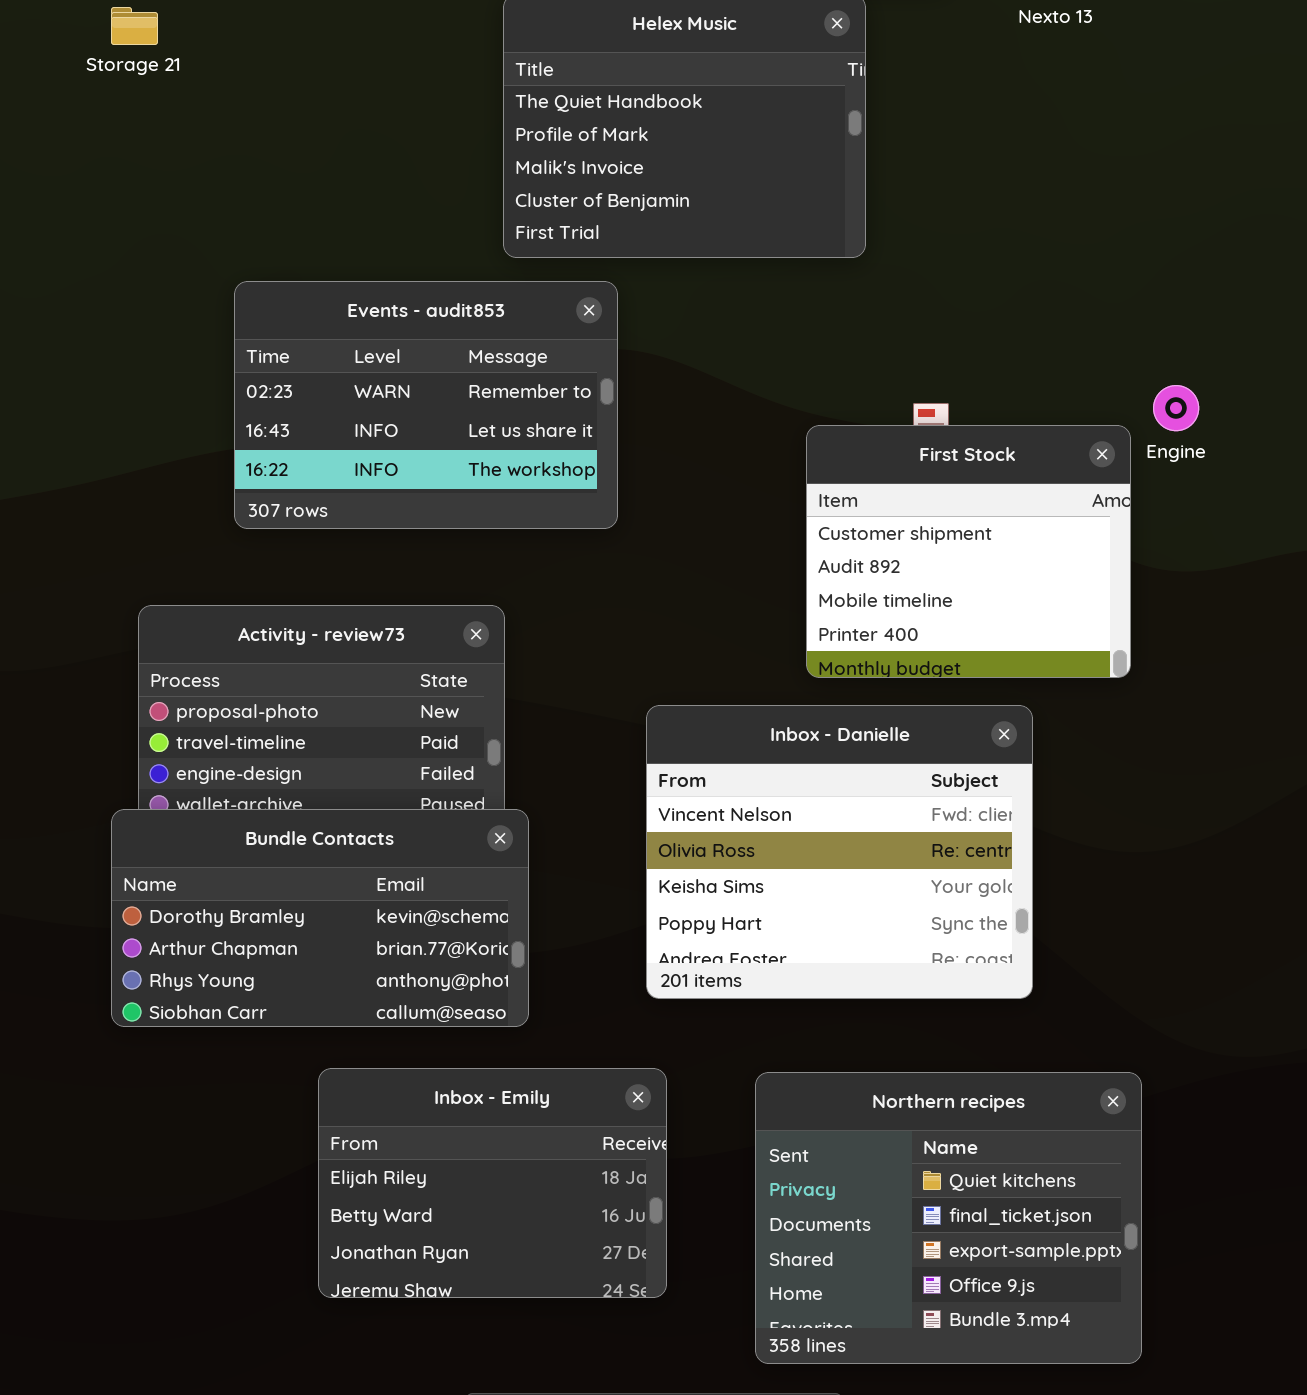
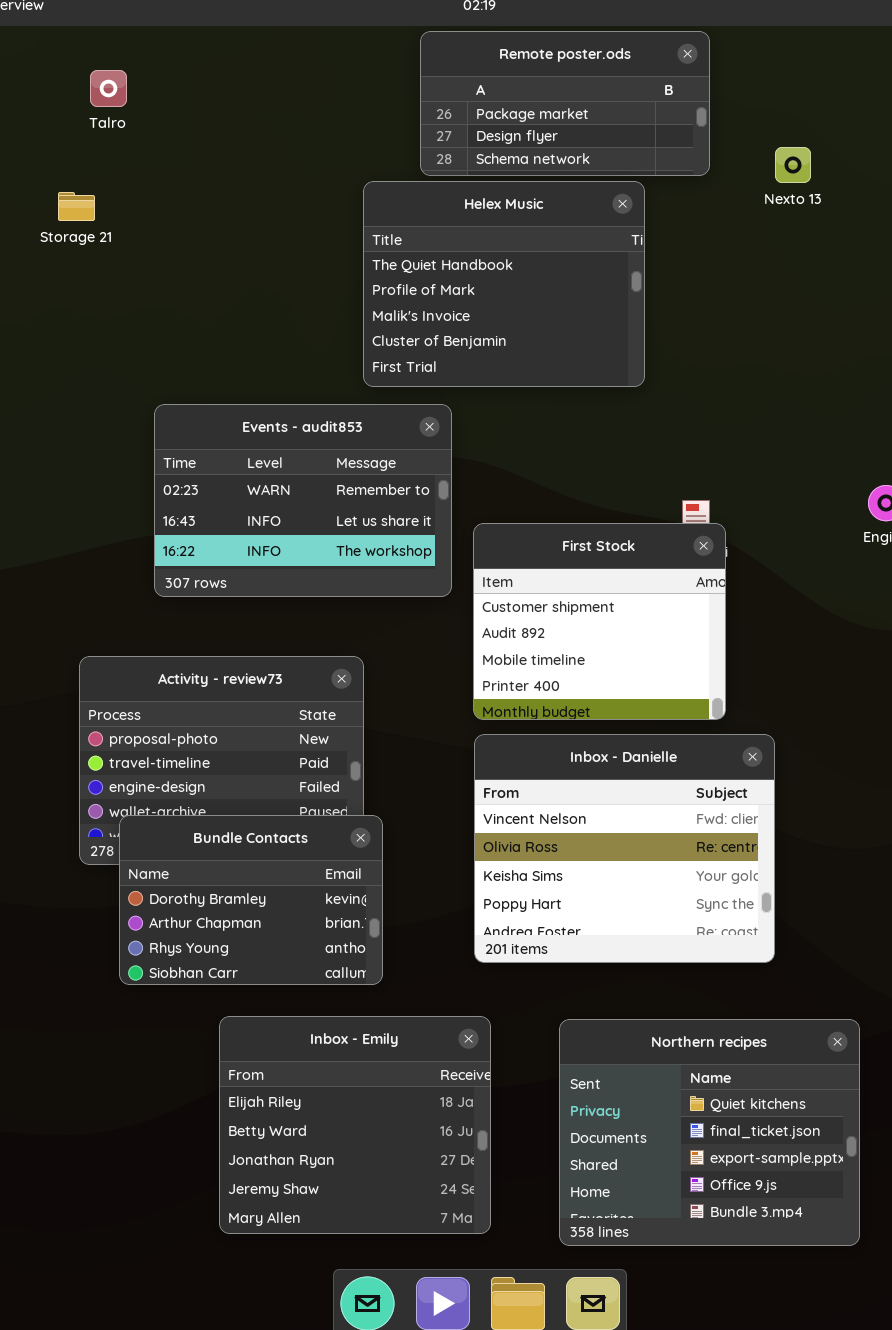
First Stock: [806,425,1131,678] -> [473,523,726,720], moved
Bundle Contacts: [111,809,529,1027] -> [119,815,383,985], resized
Inbox - Emily: [318,1068,667,1298] -> [219,1016,491,1234], resized

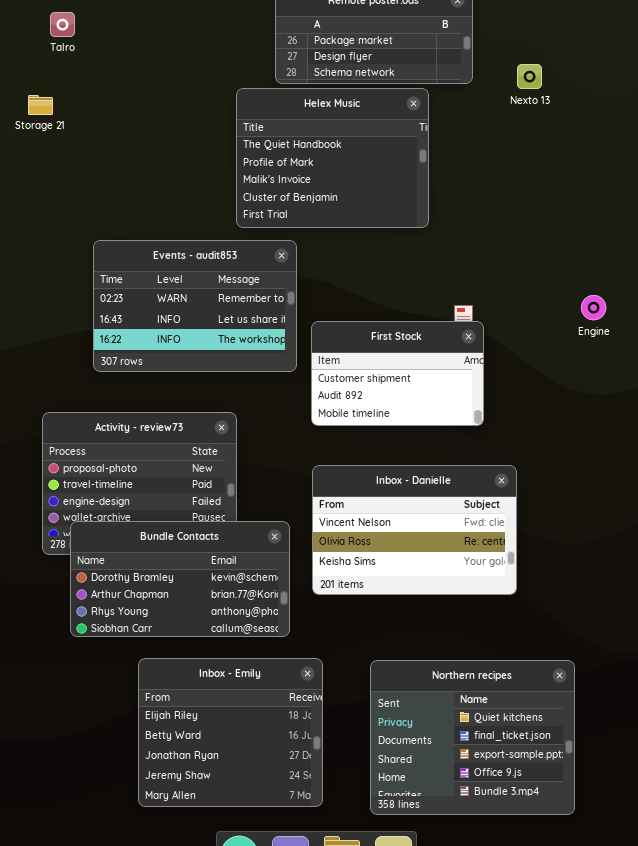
First Stock: [473,523,726,720] -> [311,321,484,426], resized
Inbox - Danielle: [474,734,775,963] -> [312,465,517,595], resized
Bundle Contacts: [119,815,383,985] -> [70,521,290,637], resized

